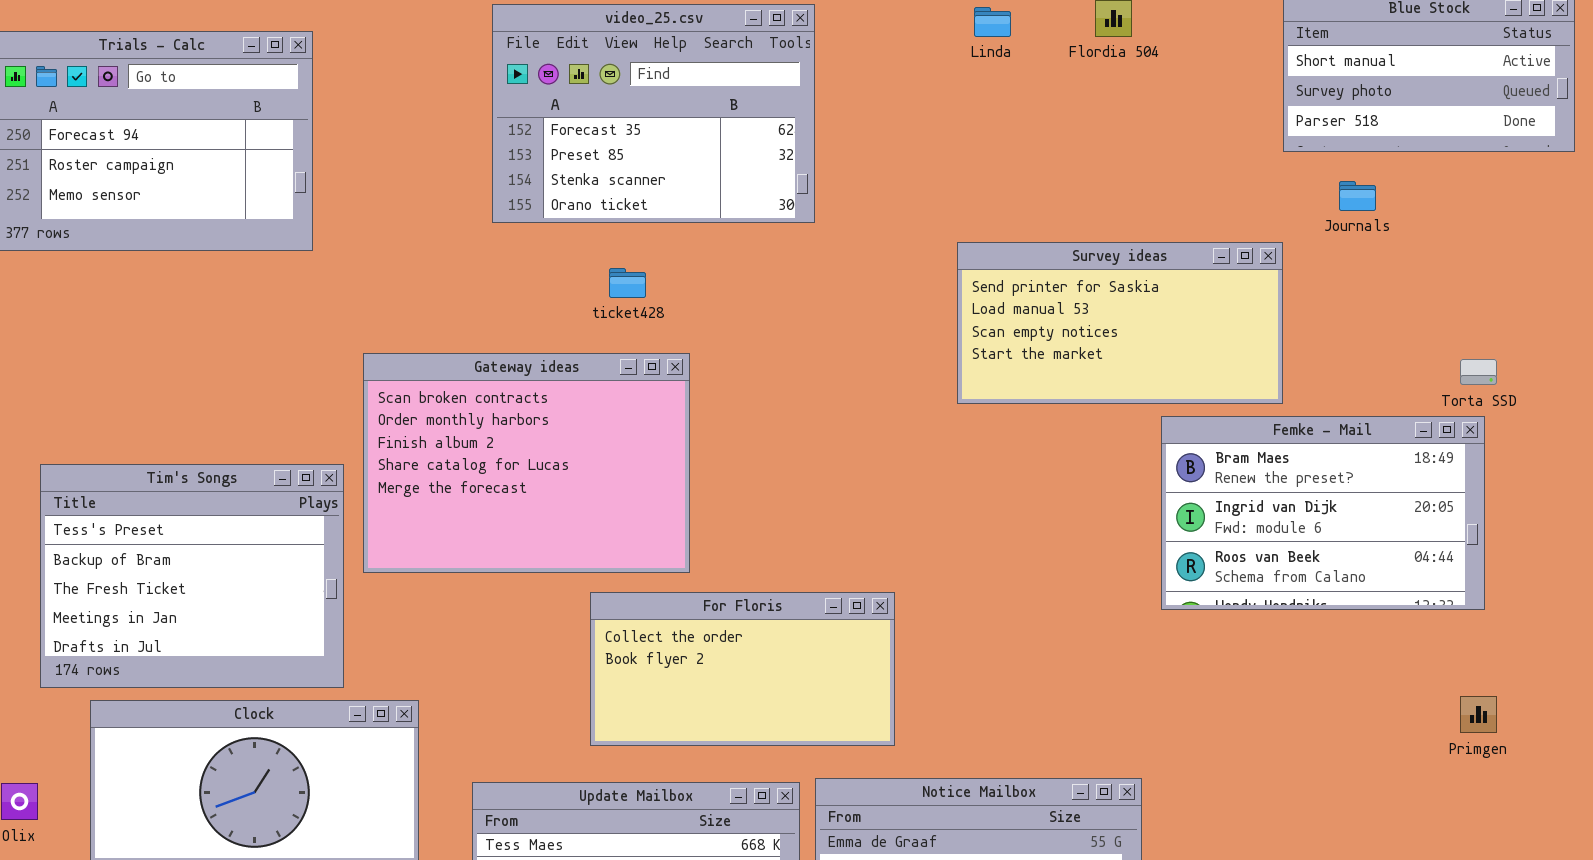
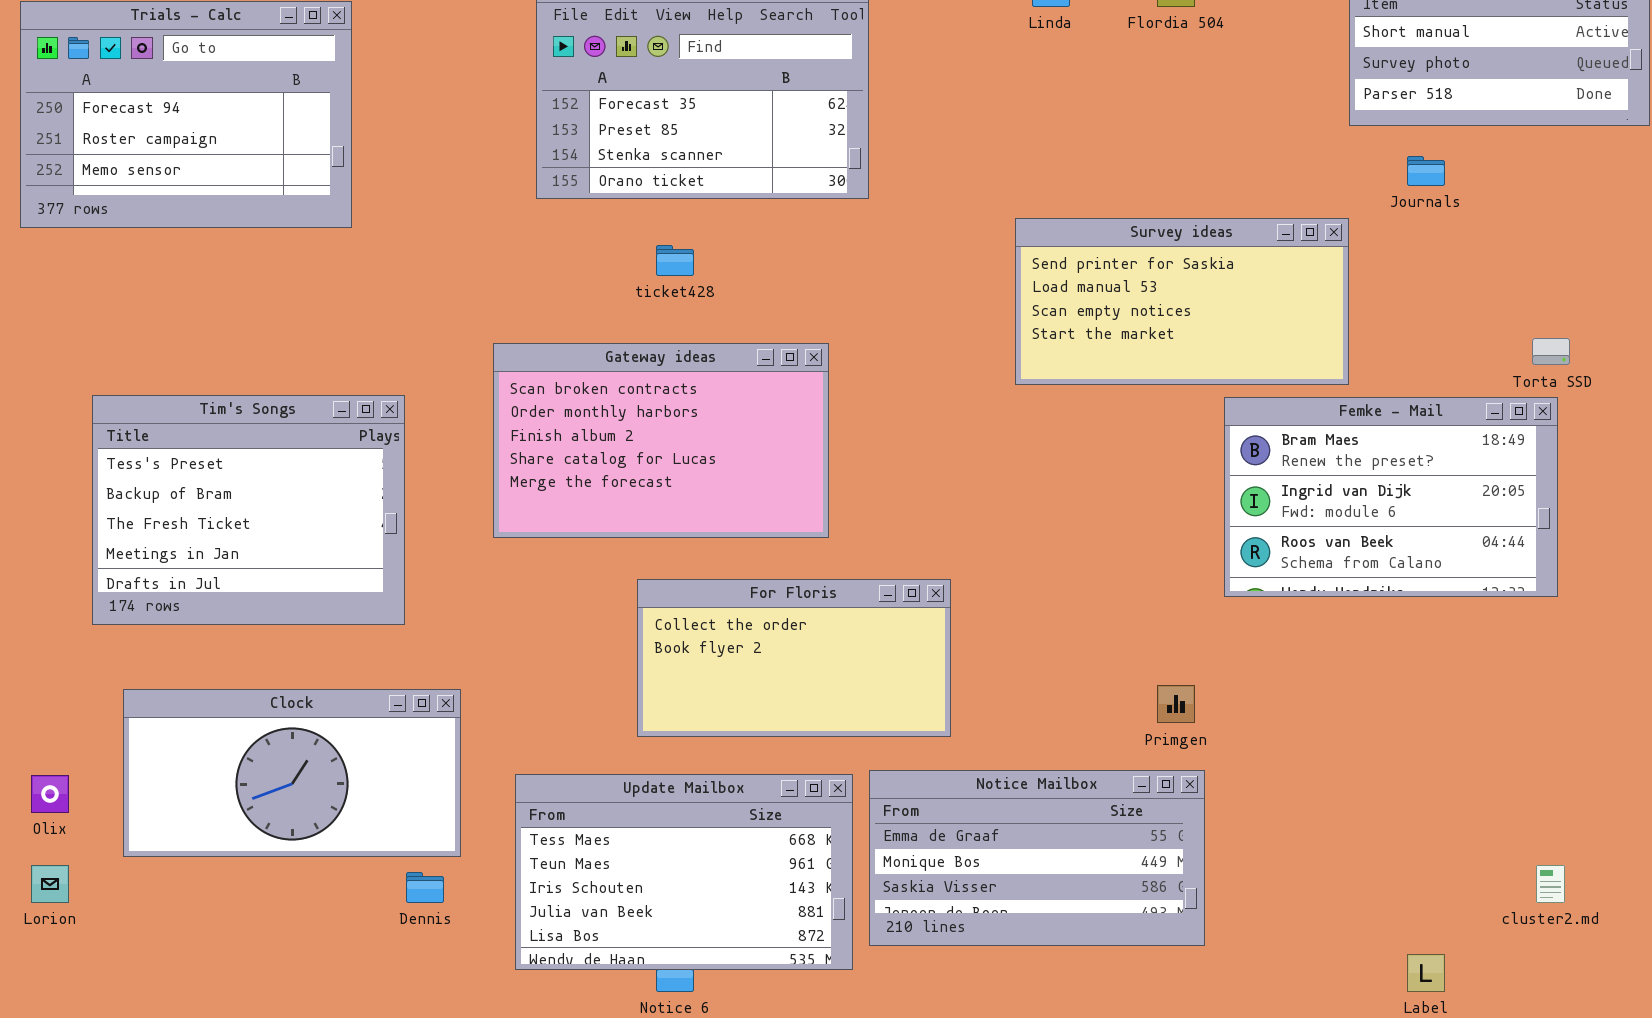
Gateway ideas: [363,353,690,573] -> [493,343,829,538], moved, resized
Tim's Songs: [40,464,344,688] -> [92,395,405,625], moved
Primgen: [1460,696,1497,733] -> [1157,685,1195,723], moved

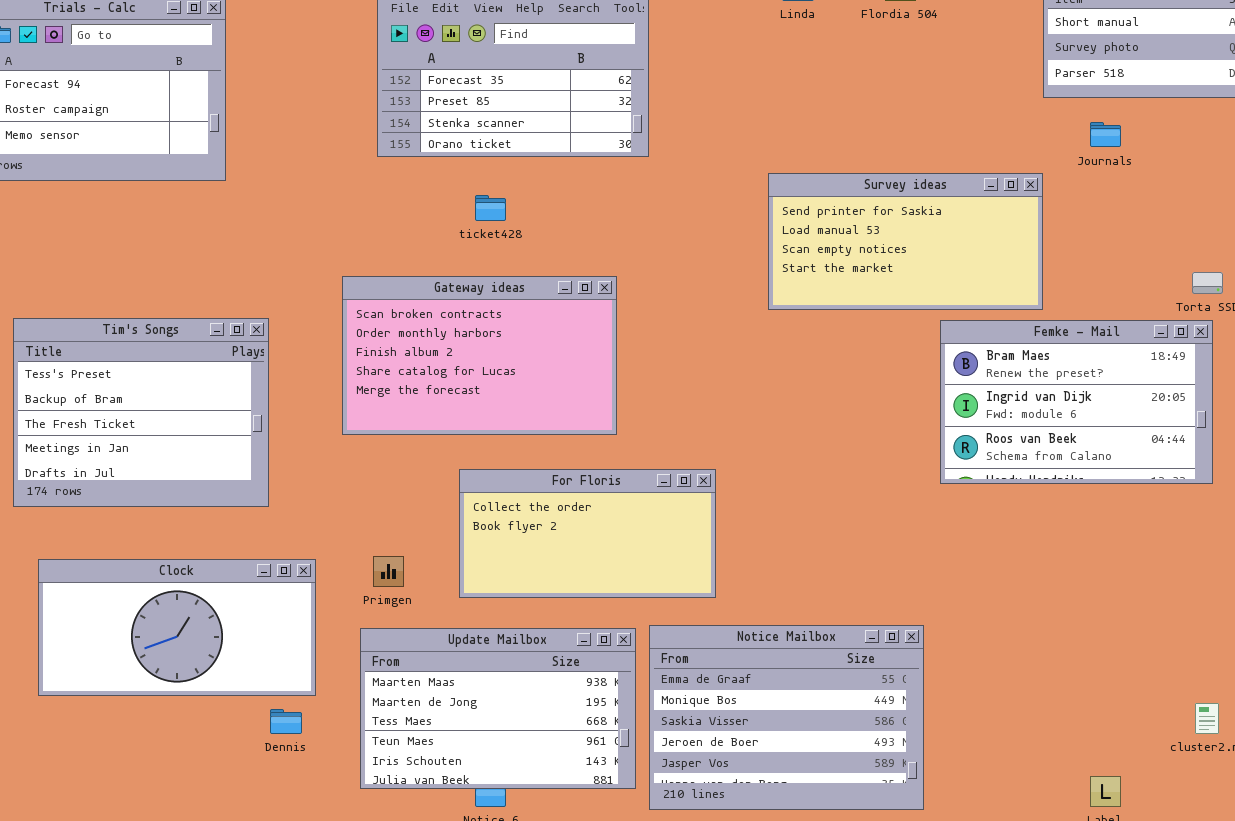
Primgen: [1157,685,1195,723] -> [373,556,404,587], moved
Notice Mailbox: [869,770,1205,946] -> [649,625,924,810], resized
Update Mailbox: [515,774,853,970] -> [360,628,636,789], scrolled up 2 rows

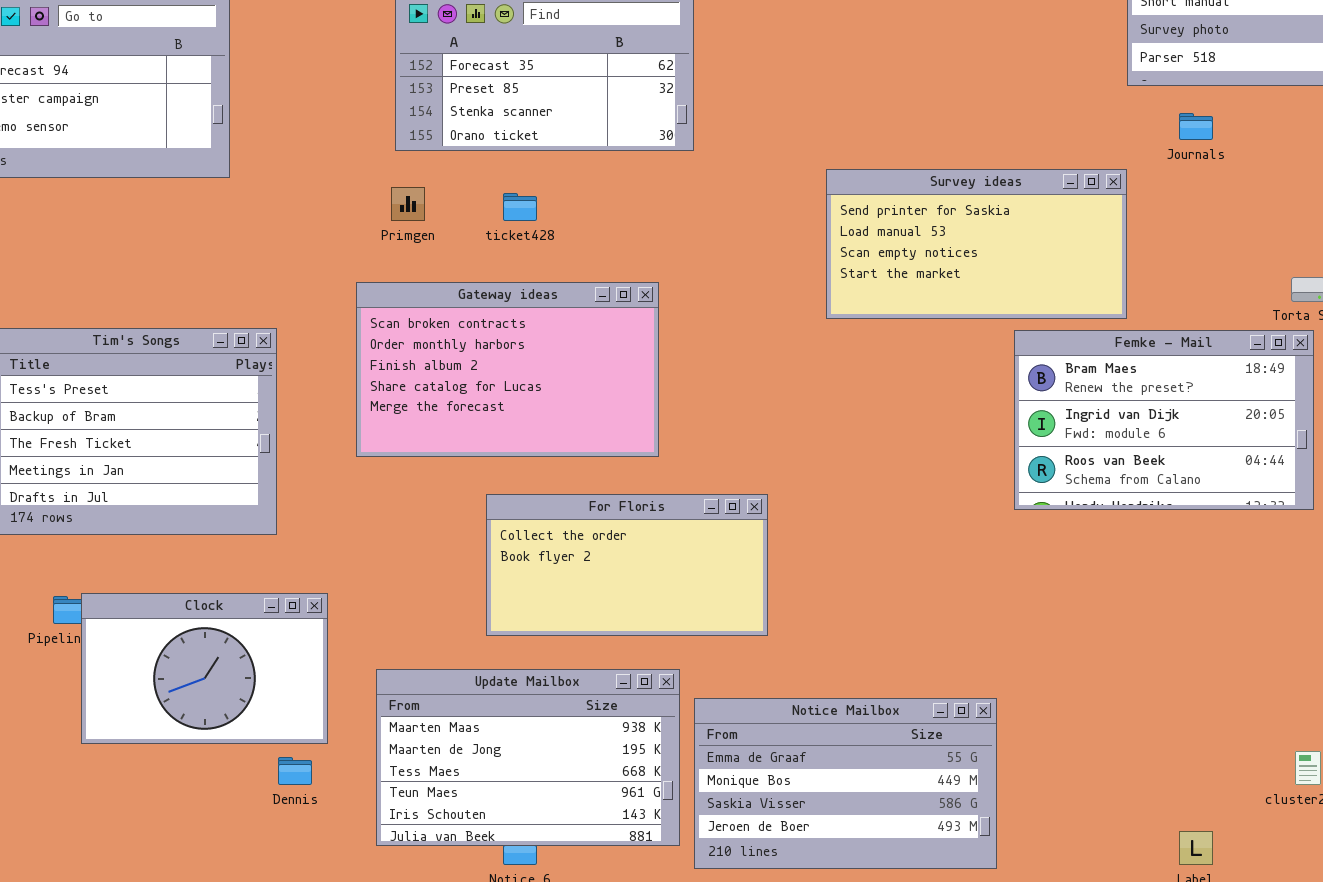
Primgen: [373,556,404,587] -> [391,187,425,221], moved
Clock: [38,559,316,696] -> [81,593,328,744], resized
Notice Mailbox: [649,625,924,810] -> [694,698,997,869], resized

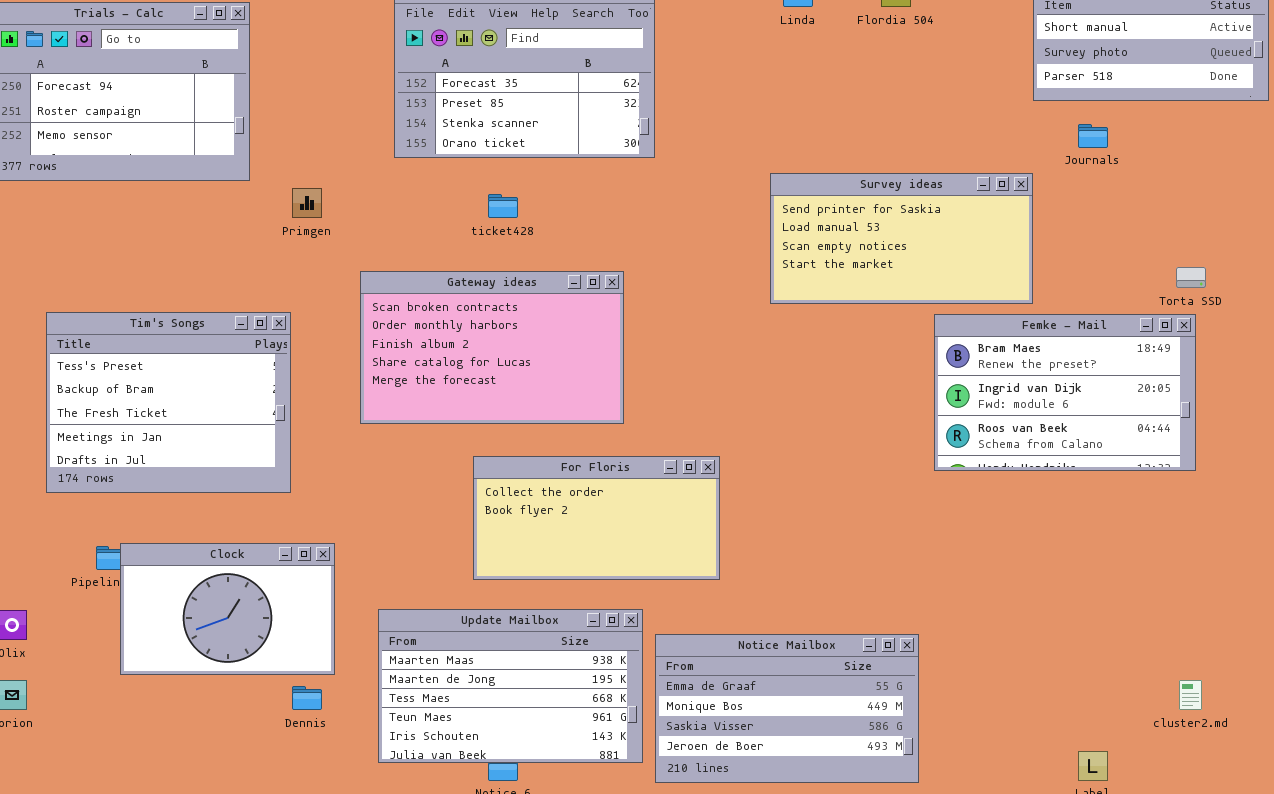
Primgen: [391,187,425,221] -> [292,188,322,218], moved

